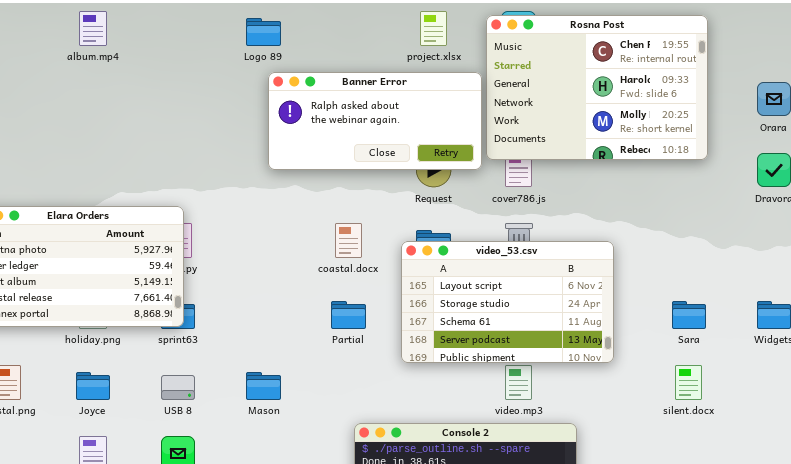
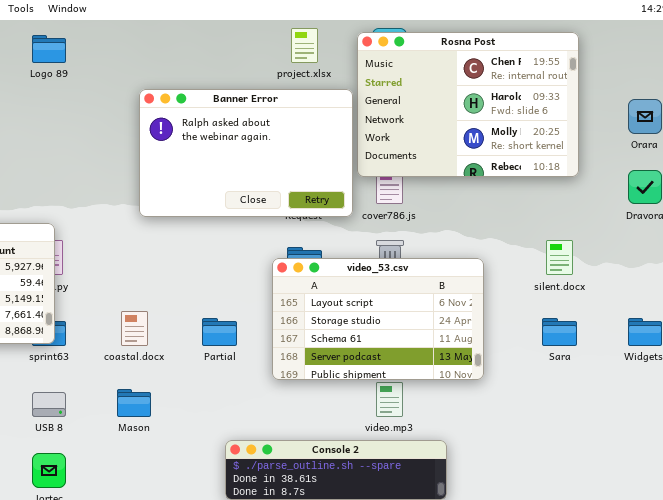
Logo 89: [246,18,281,46] -> [32,35,66,63], moved
Banner Error: [268,72,482,170] -> [139,89,353,217], resized
coastal.docx: [335,223,362,258] -> [121,311,148,346], moved
silent.docx: [675,365,702,400] -> [546,240,573,275], moved

